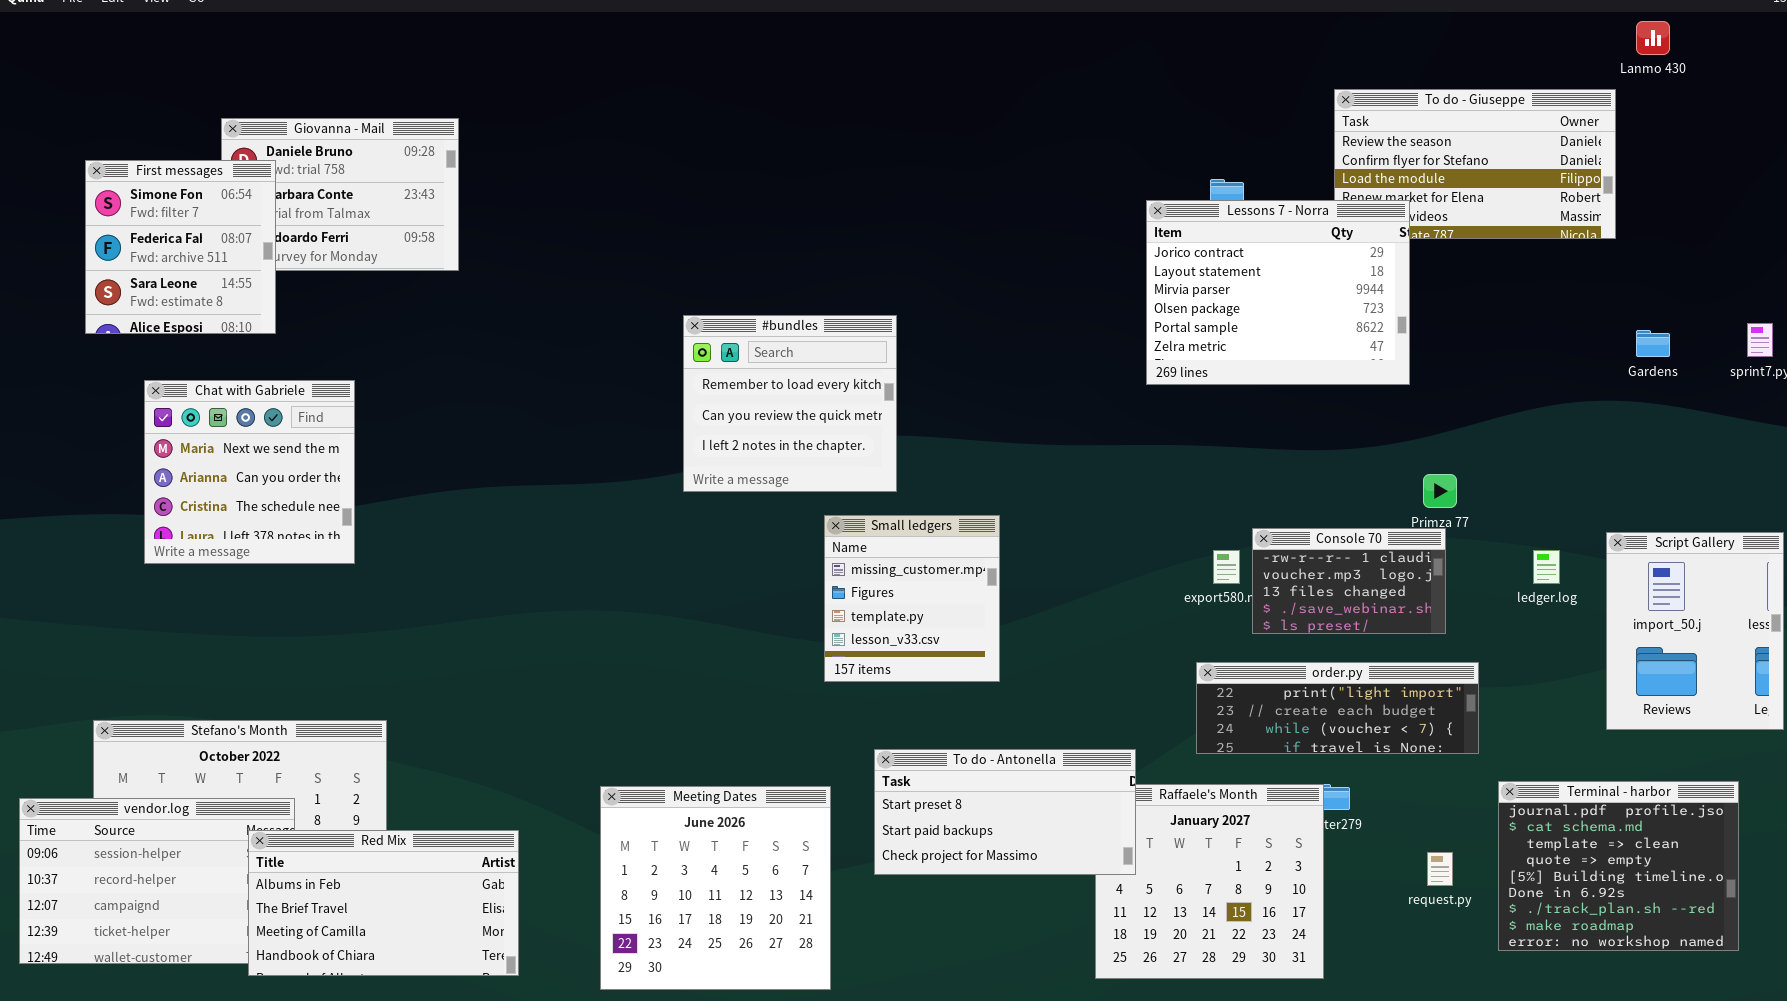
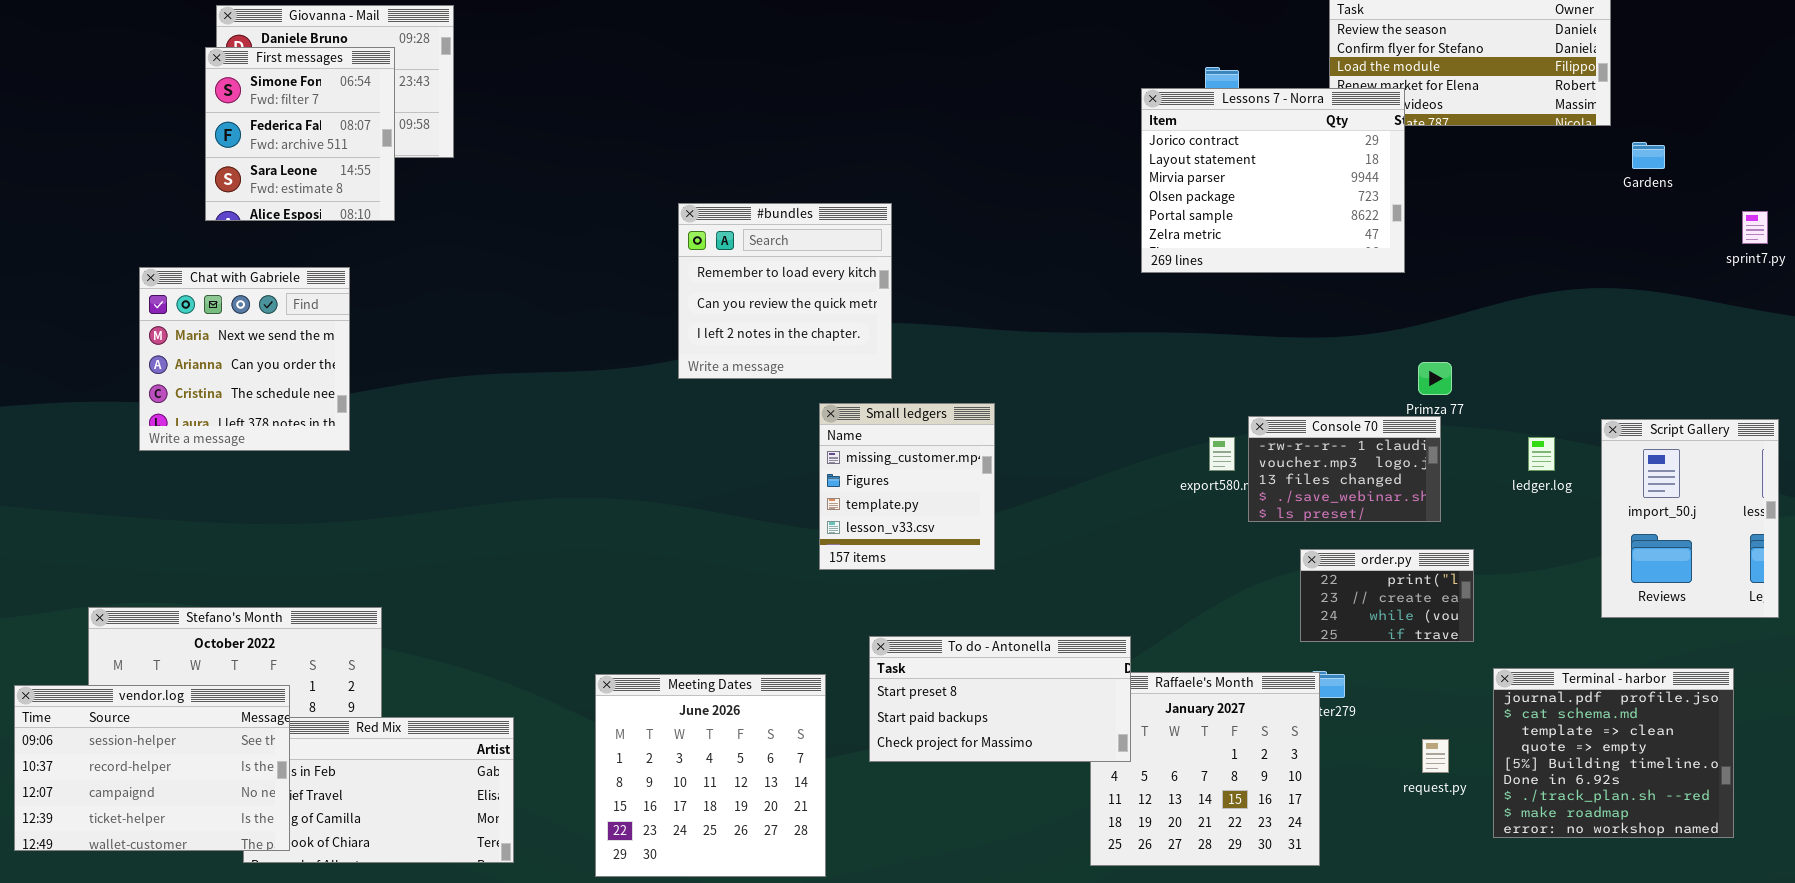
First messages: [85,160,276,334] -> [205,47,395,221], moved
Gardens: [1636,330,1670,357] -> [1632,142,1665,169], moved
order.py: [1196,662,1479,754] -> [1300,549,1474,642], resized
vendor.log: [19,798,295,964] -> [14,685,290,851], raised

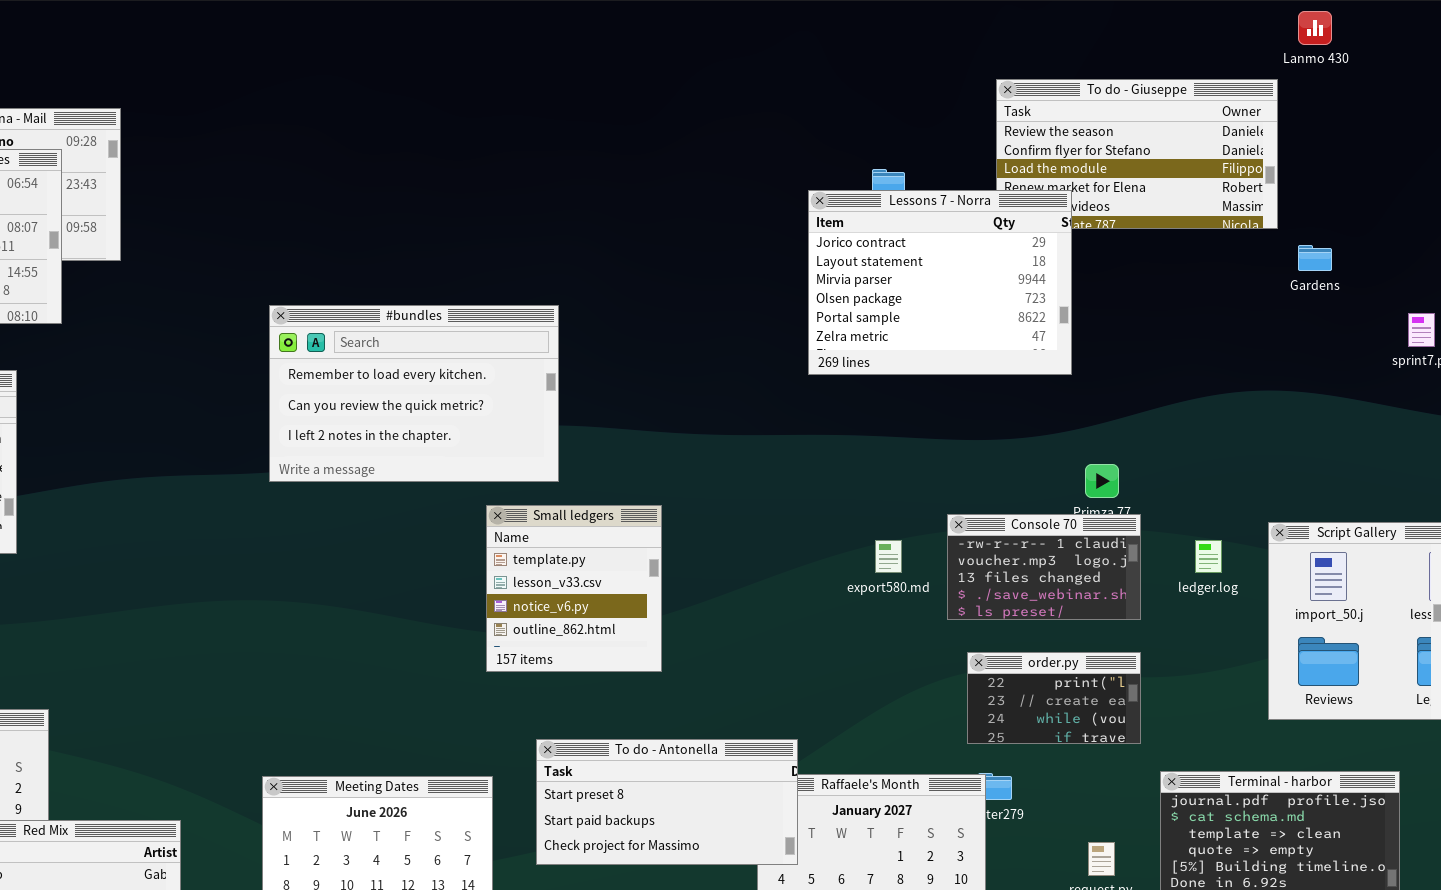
#bundles: [678,203,892,379] -> [269,305,559,482], resized
Small ledgers: [819,403,995,570] -> [486,505,662,672], scrolled down 2 rows
Console 70: [1248,416,1441,522] -> [947,514,1141,620], moved

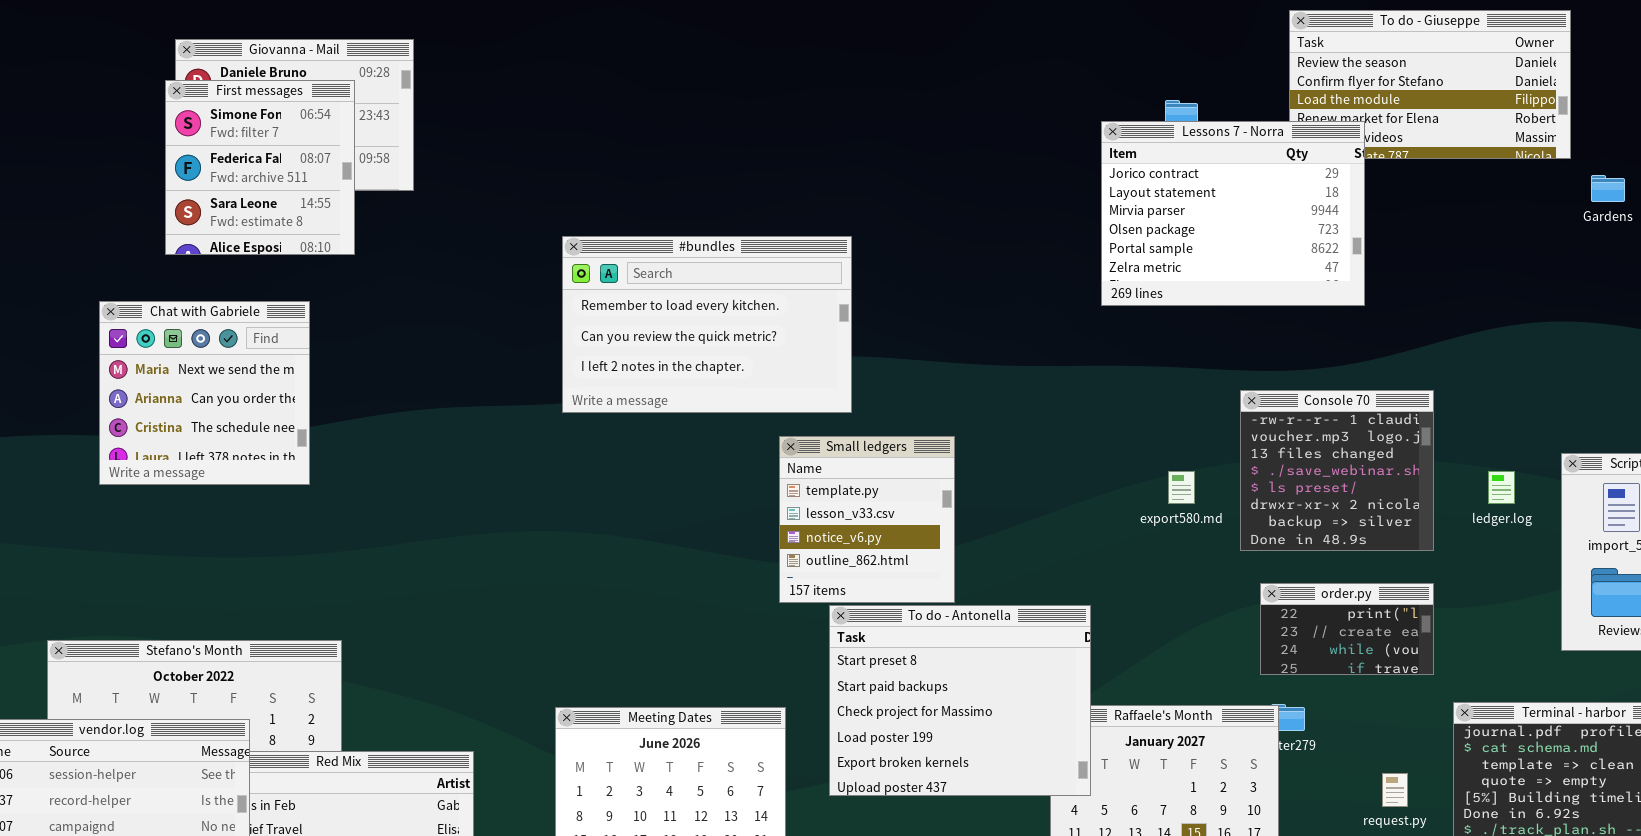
Console 70: [947,514,1141,620] -> [1240,390,1434,551], resized
To do - Antonella: [536,739,798,865] -> [829,605,1091,796], resized

